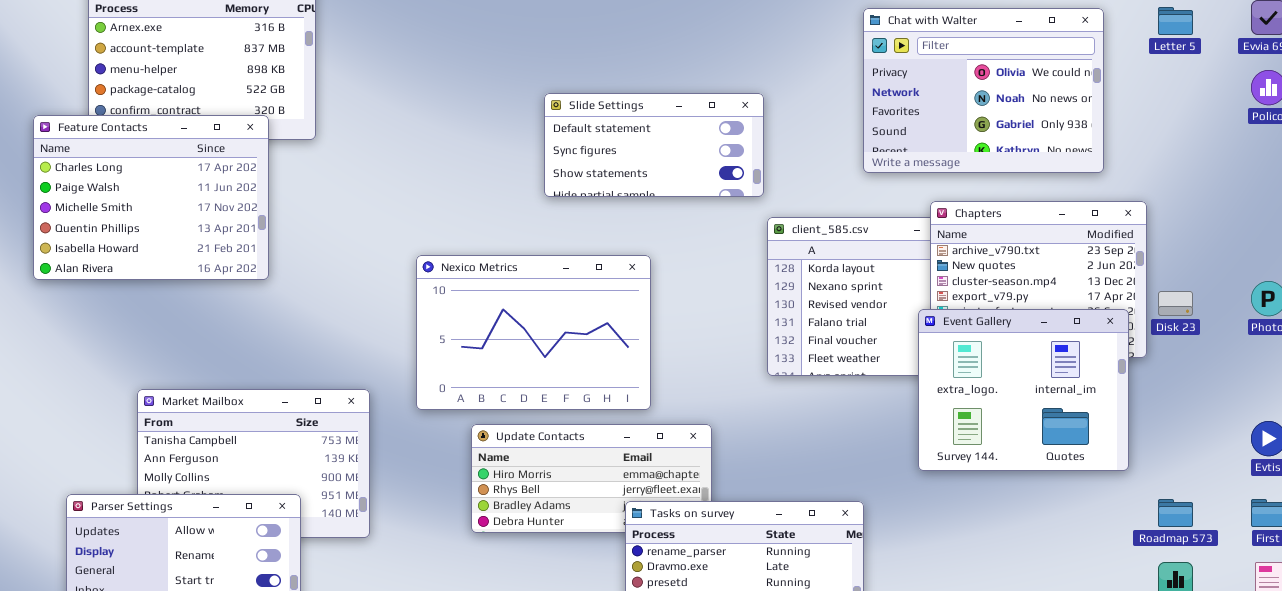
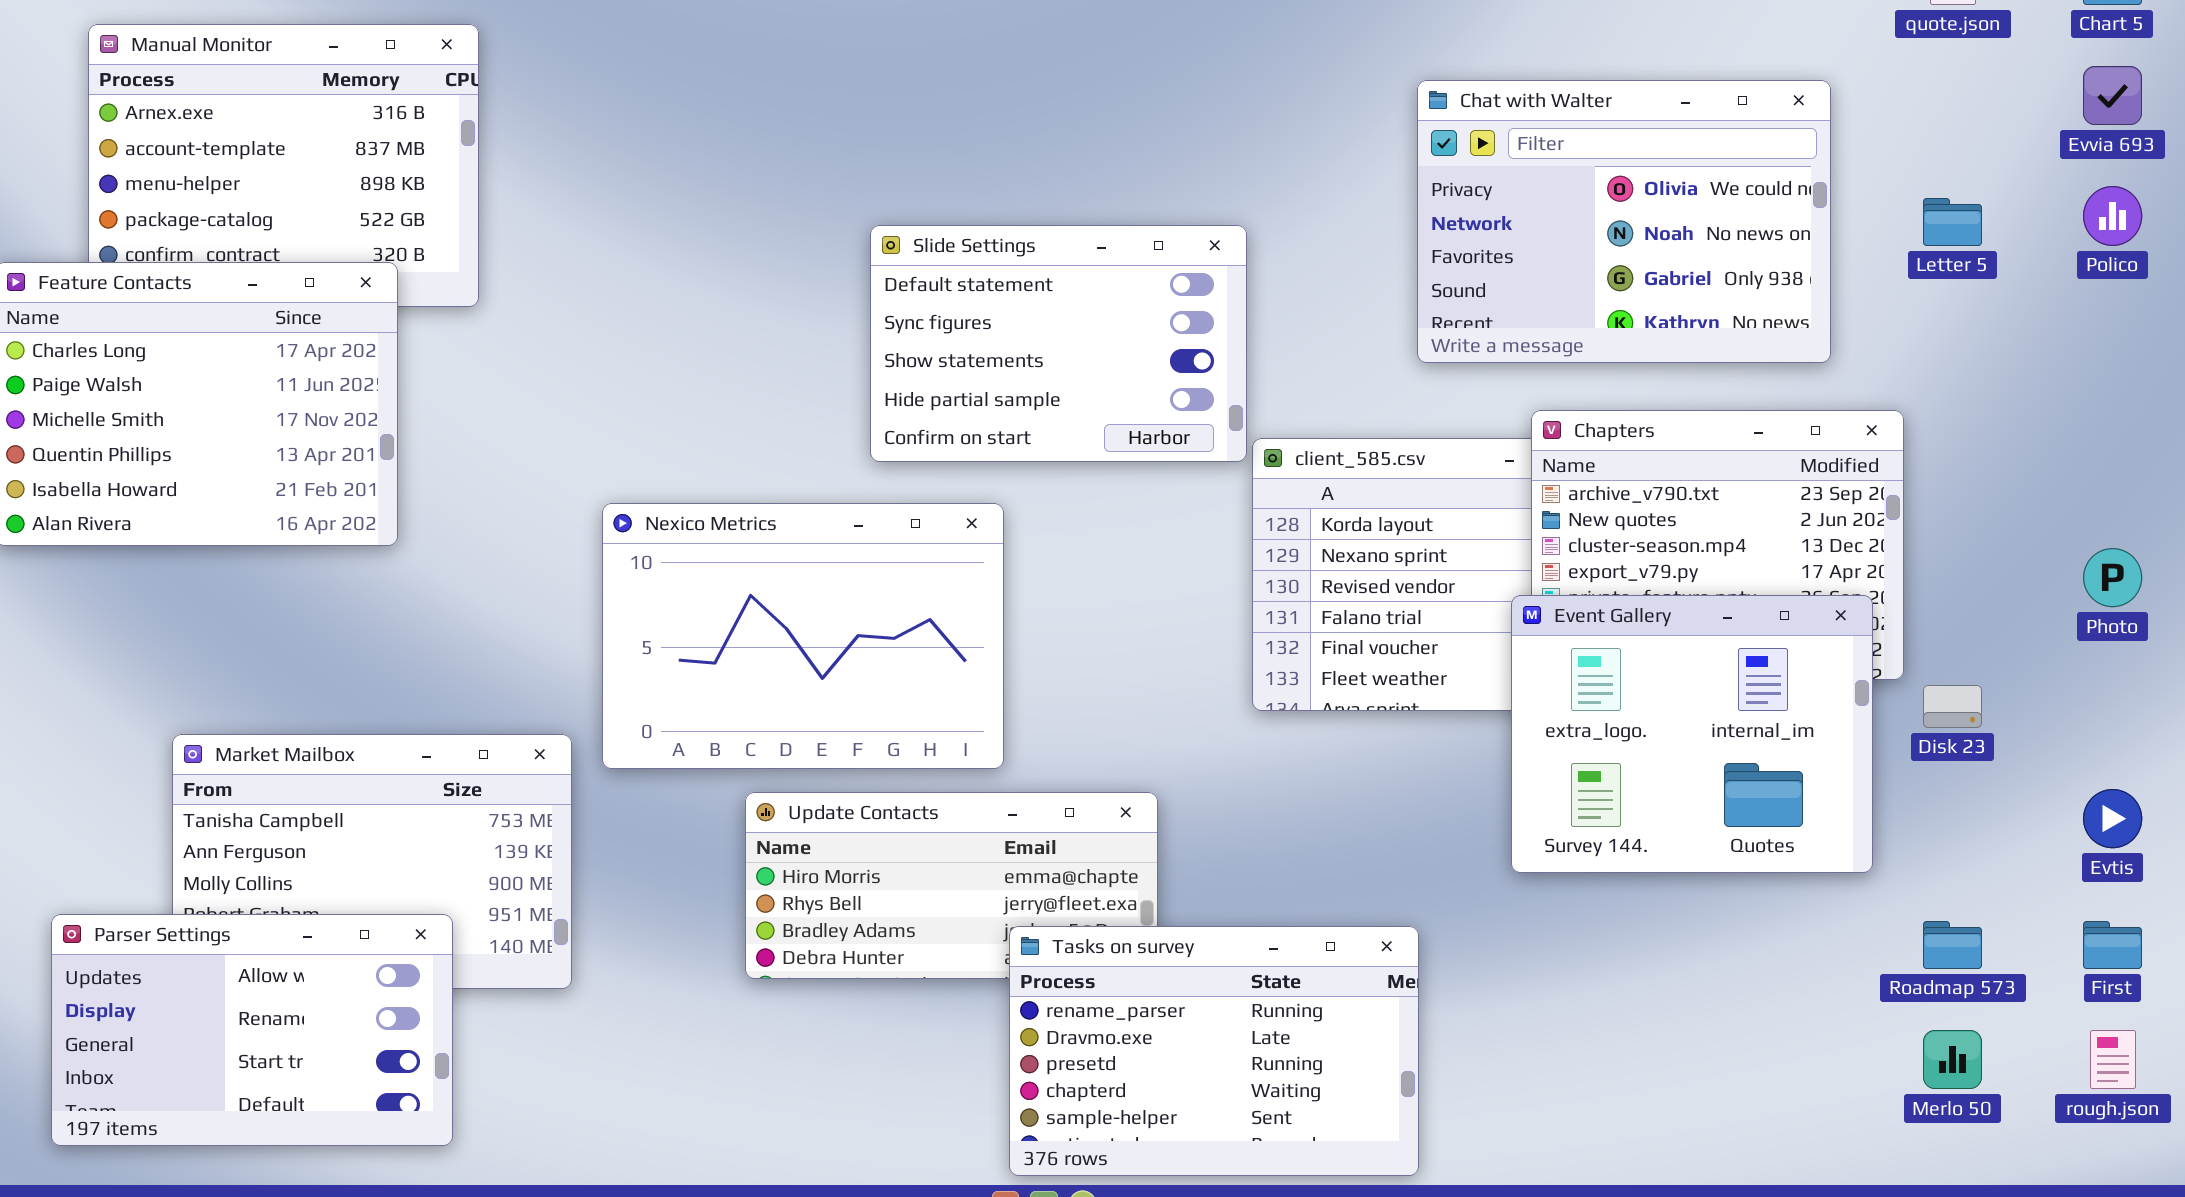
Letter 5: [1158,7,1193,35] -> [1923,198,1982,246], moved
Slide Settings: [544,93,764,197] -> [870,225,1247,462], resized
Nexico Metrics: [416,255,651,410] -> [602,503,1004,769], moved
Disk 23: [1158,291,1193,316] -> [1923,685,1982,728], moved

